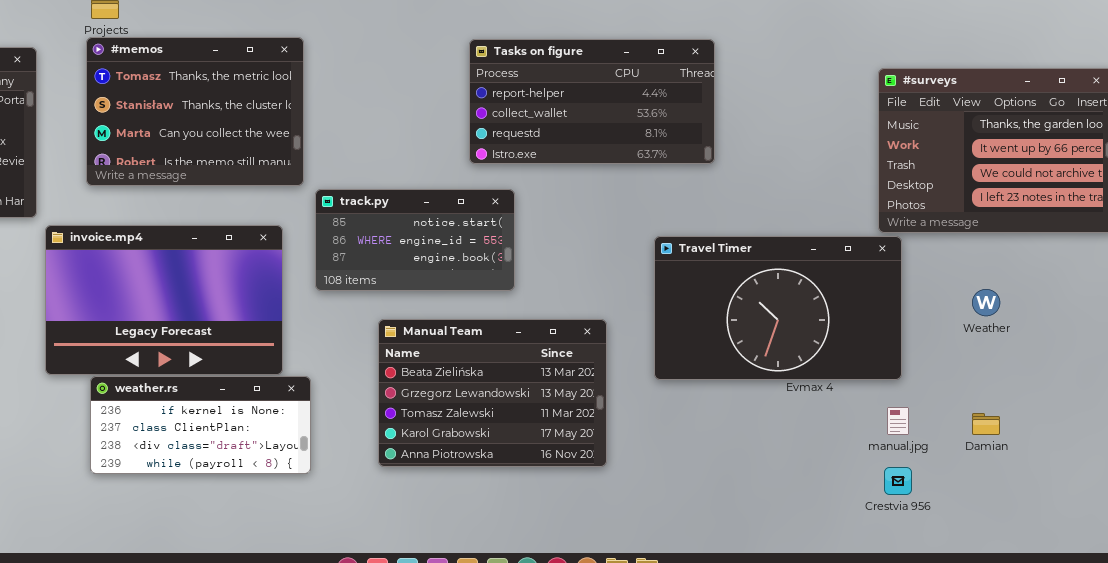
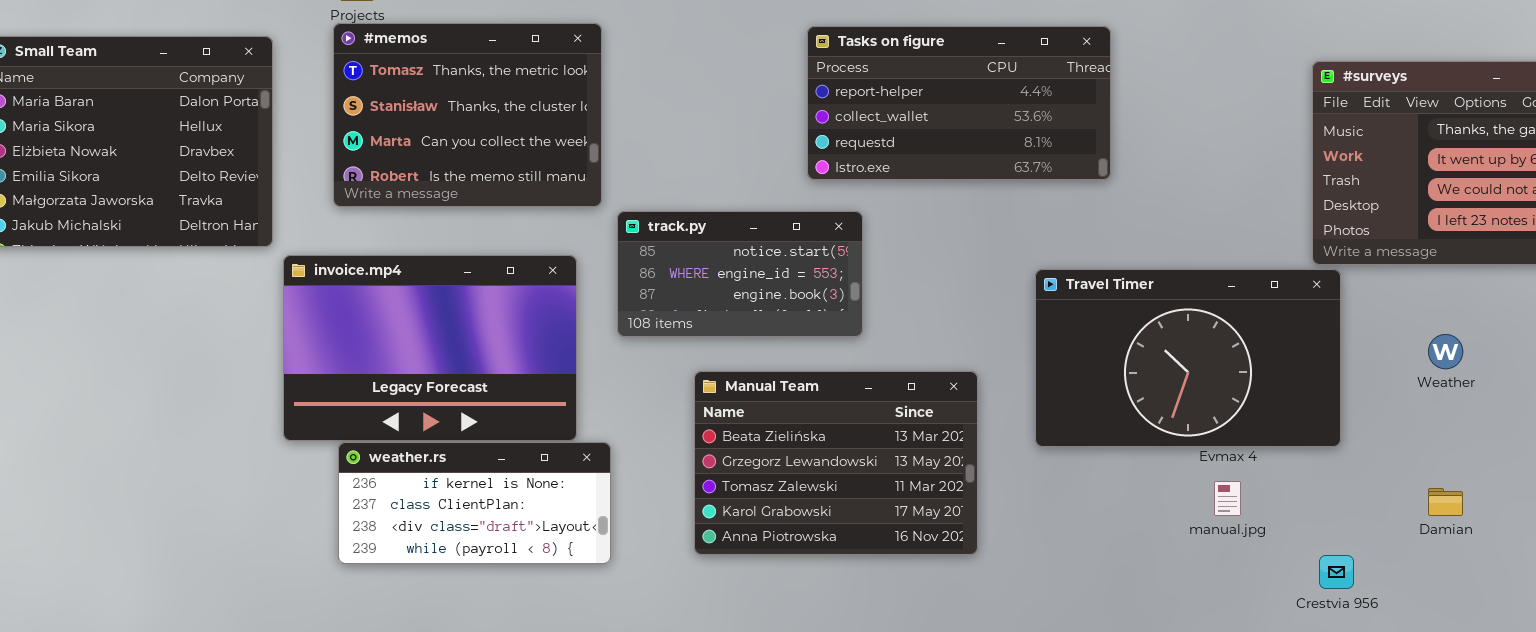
manual.jpg: [887,407,909,435] -> [1214,481,1241,516], moved

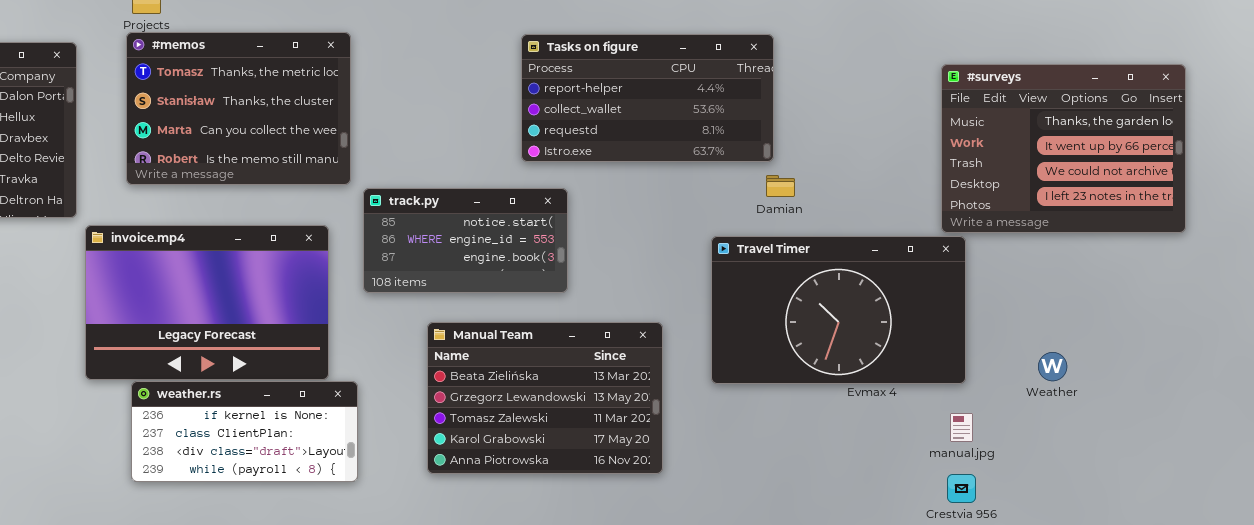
Weather: [1428,334,1463,369] -> [1038,352,1067,381], moved
manual.jpg: [1214,481,1241,516] -> [950,413,973,442], moved
Damian: [1428,488,1463,516] -> [766,175,795,197], moved

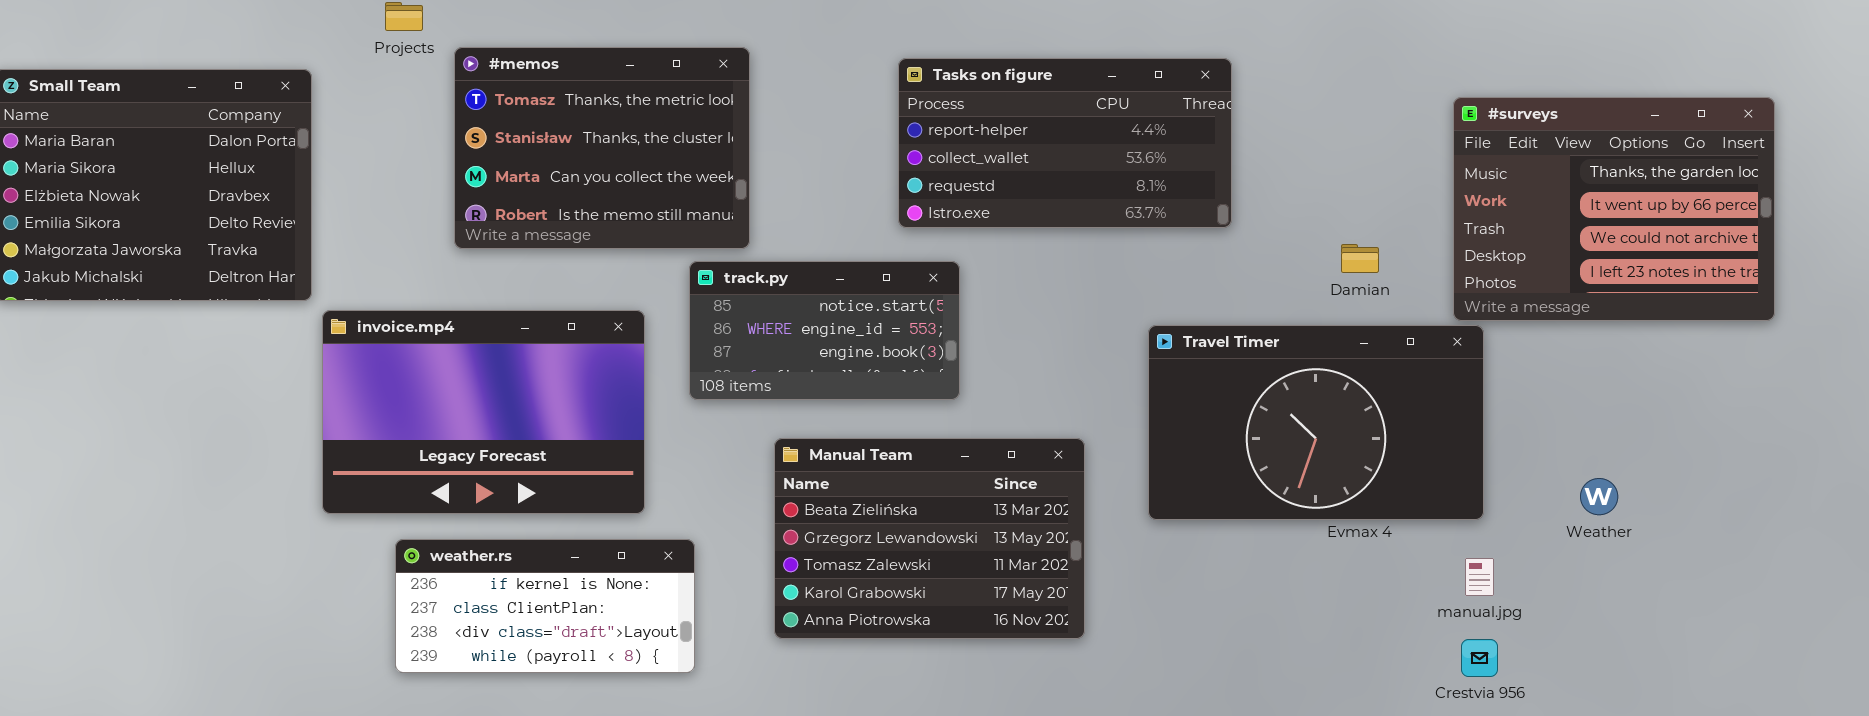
#memos: [126,32,351,185] -> [454,47,750,249], moved
Damian: [766,175,795,197] -> [1341,244,1379,273], moved
weather.rs: [131,381,358,482] -> [395,539,695,673], moved

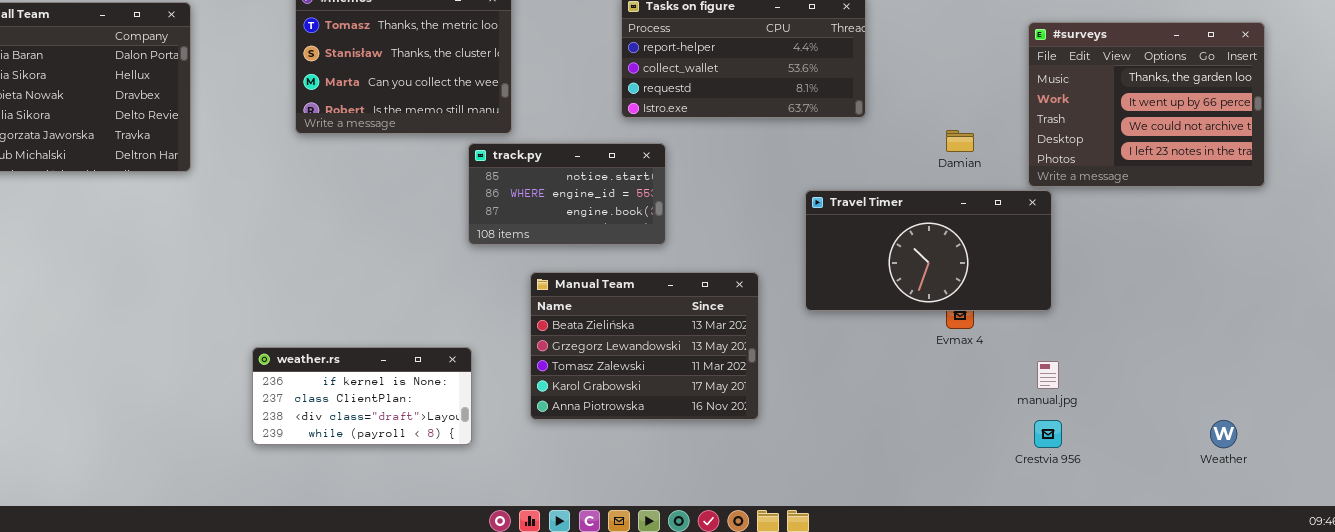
invoice.mp4: [322,310,645,514] -> none, closed
Travel Timer: [1148,325,1484,520] -> [805,190,1052,311], resized
Weather: [1580,478,1618,515] -> [1210,420,1237,448], moved

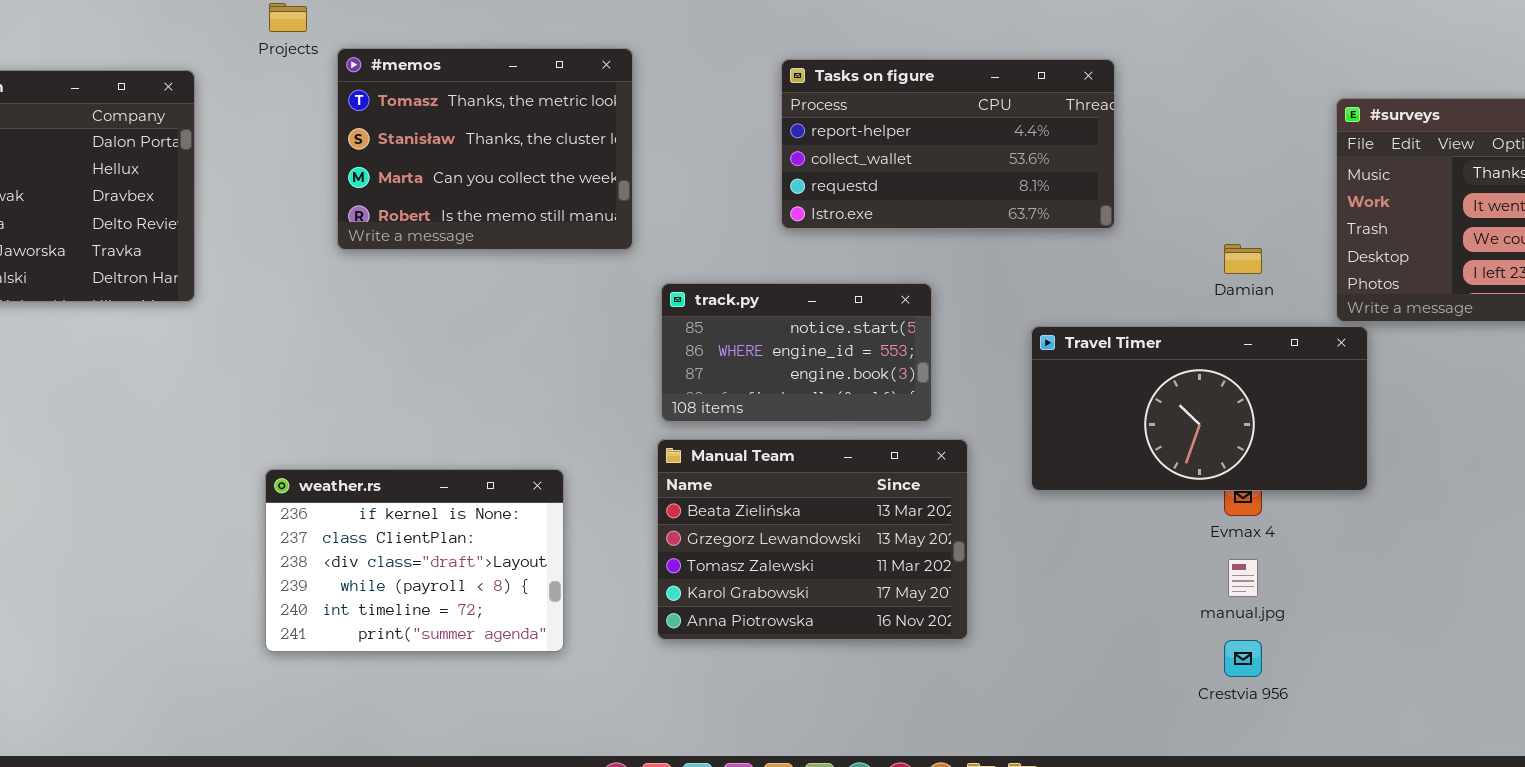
track.py: [468,143,666,245] -> [661,283,932,422], moved
weather.rs: [252,347,472,445] -> [265,469,564,652], moved, resized
manual.jpg: [1037,361,1059,389] -> [1228,559,1258,597], moved
Crestvia 956: [1034,420,1062,448] -> [1224,640,1262,677], moved

